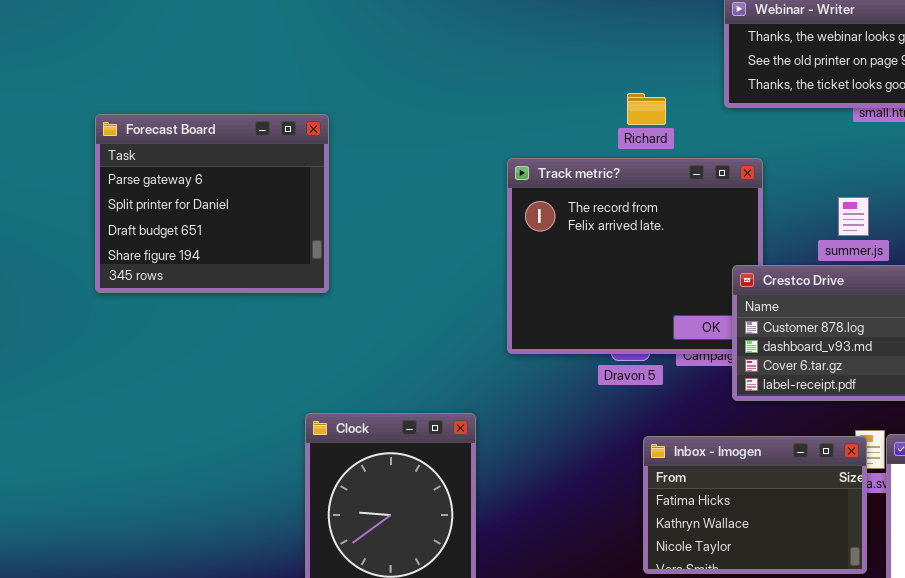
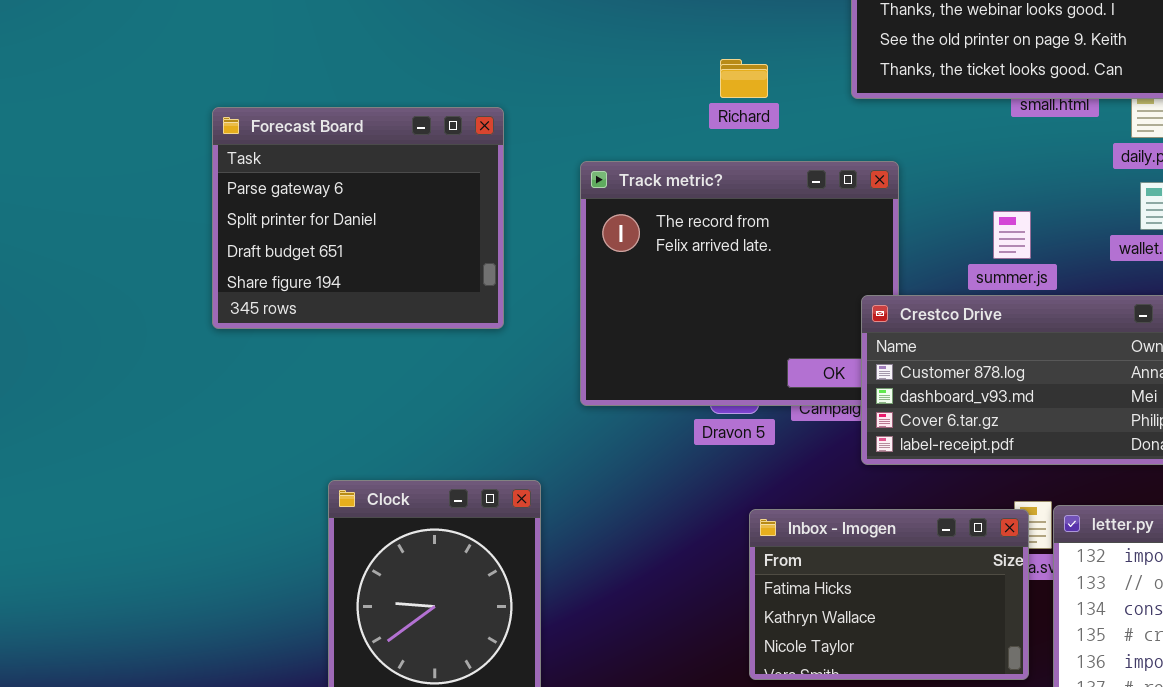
Richard: [627,93,666,125] -> [720,59,768,98], moved
Forecast Board: [95,114,329,293] -> [212,107,504,329], moved

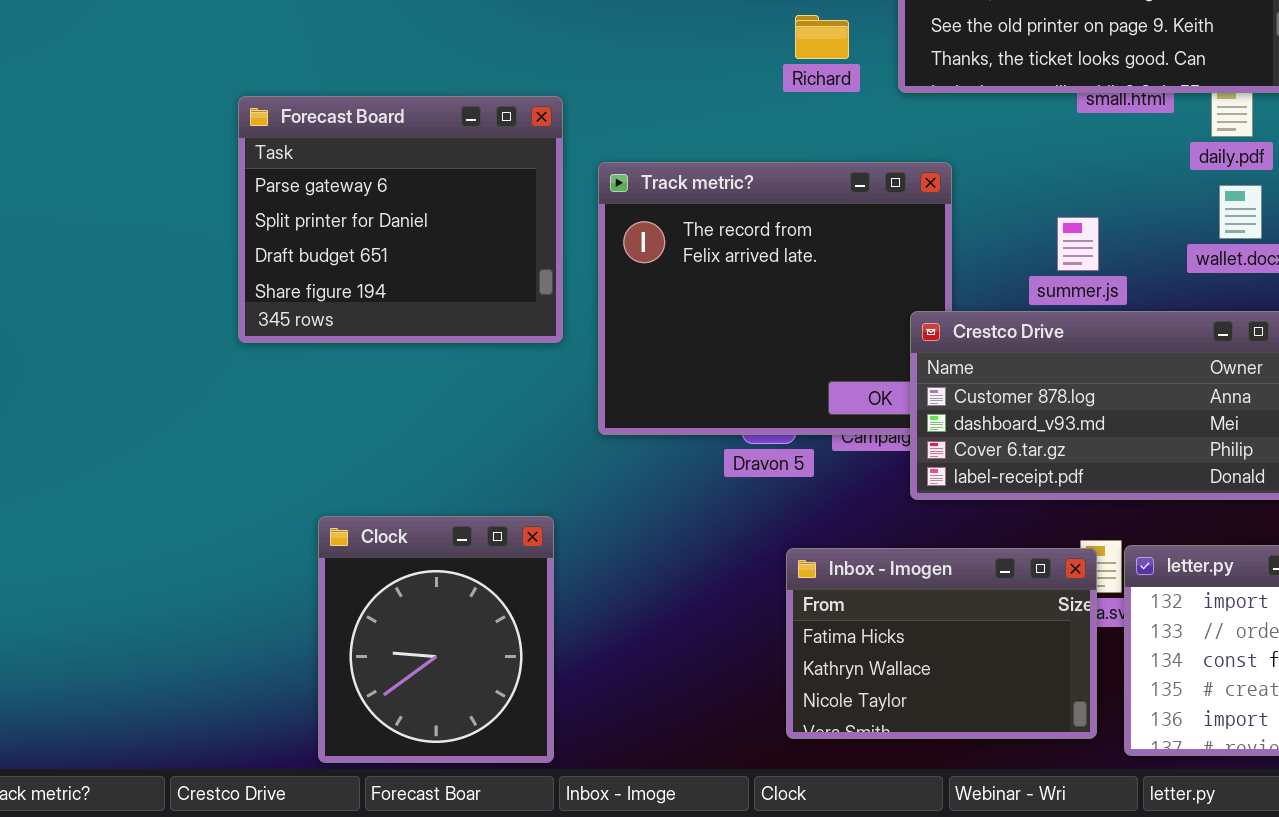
Richard: [720,59,768,98] -> [795,15,849,59], moved
Forecast Board: [212,107,504,329] -> [238,96,563,343], moved

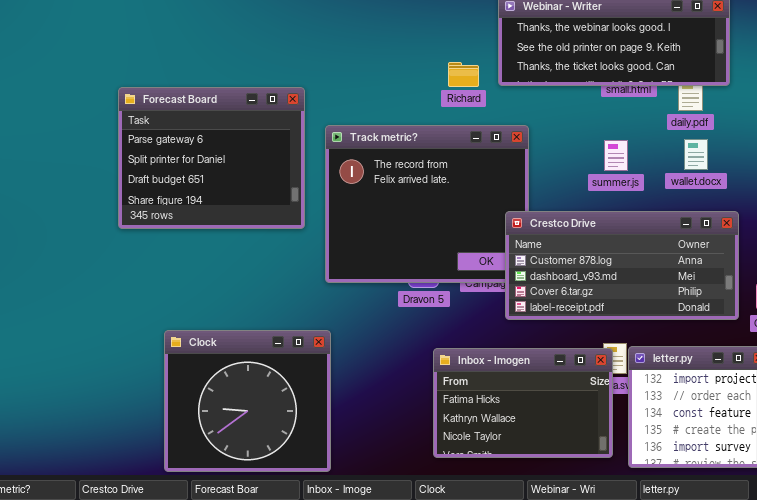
Richard: [795,15,849,59] -> [448,62,479,87], moved
summer.js: [1057,217,1099,271] -> [604,140,628,171], moved
Clock: [318,516,554,763] -> [164,330,331,472], resized

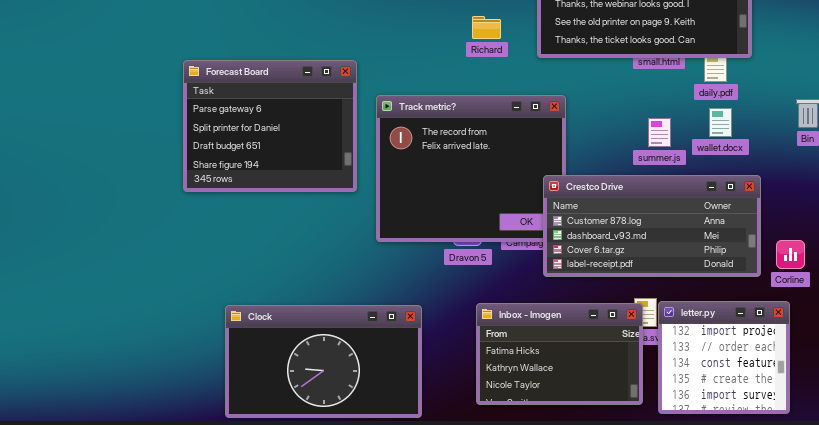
Richard: [448,62,479,87] -> [472,16,501,39], moved
summer.js: [604,140,628,171] -> [648,118,671,147], moved
Clock: [164,330,331,472] -> [225,305,422,418], resized

